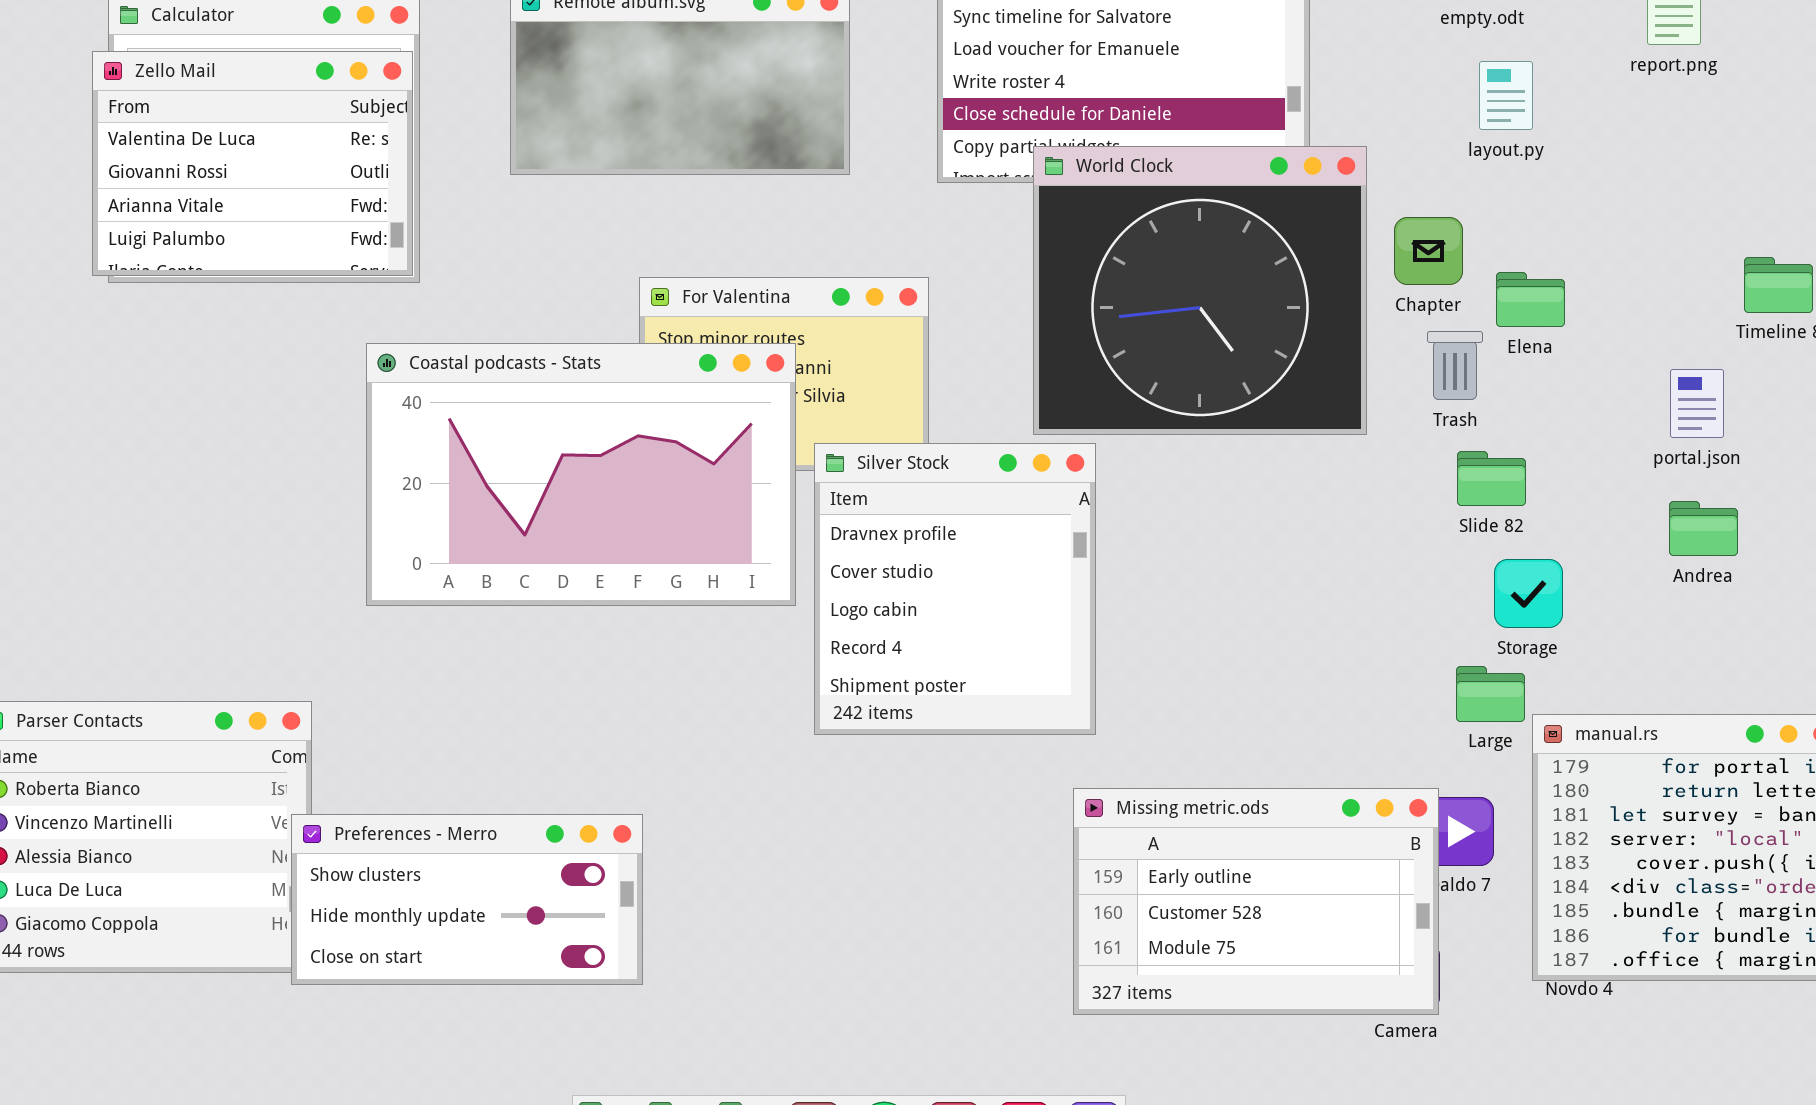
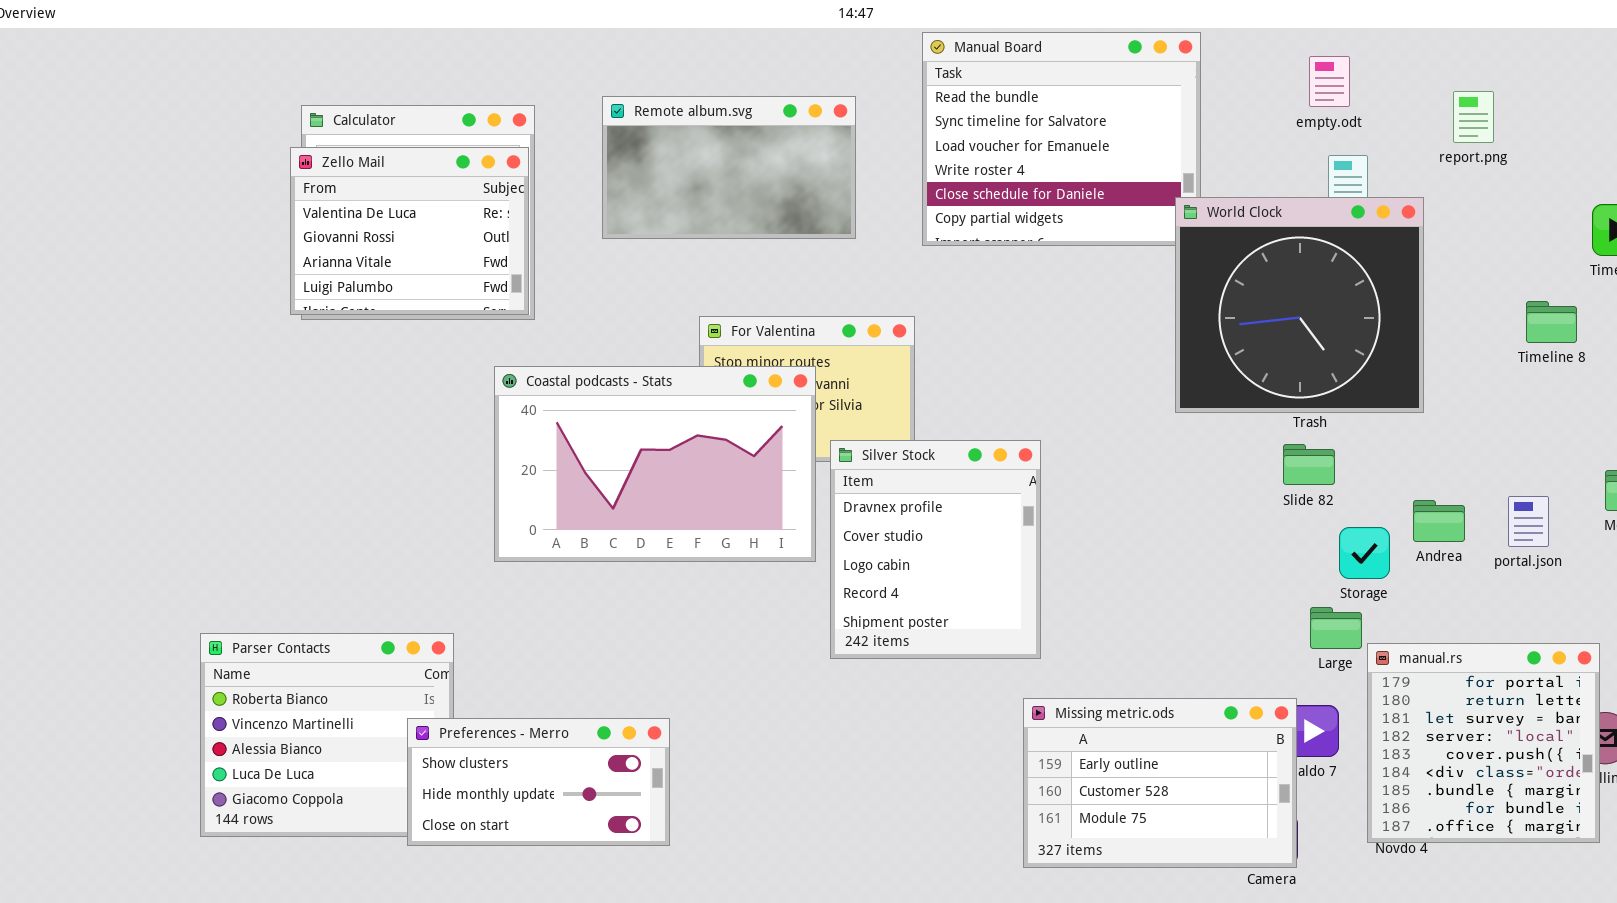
World Clock: [1033,146,1367,435] -> [1175,197,1424,413], moved
portal.json: [1670,369,1724,438] -> [1508,496,1549,547], moved
Slide 82: [1457,451,1526,506] -> [1283,444,1335,485], moved
Andrea: [1669,501,1738,556] -> [1413,500,1465,542], moved
Preferences - Merro: [291,814,643,985] -> [407,718,670,846], moved

